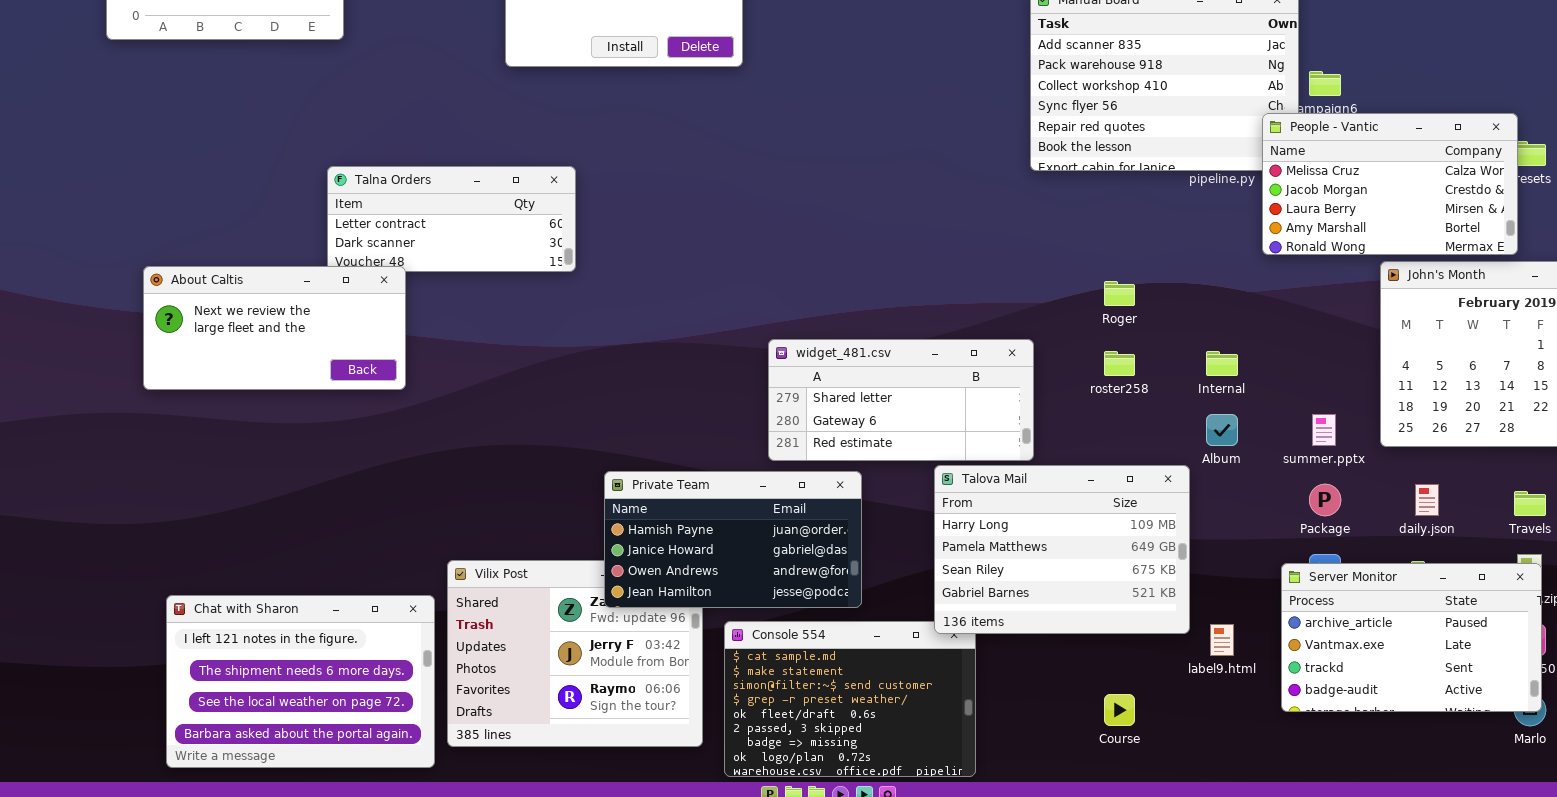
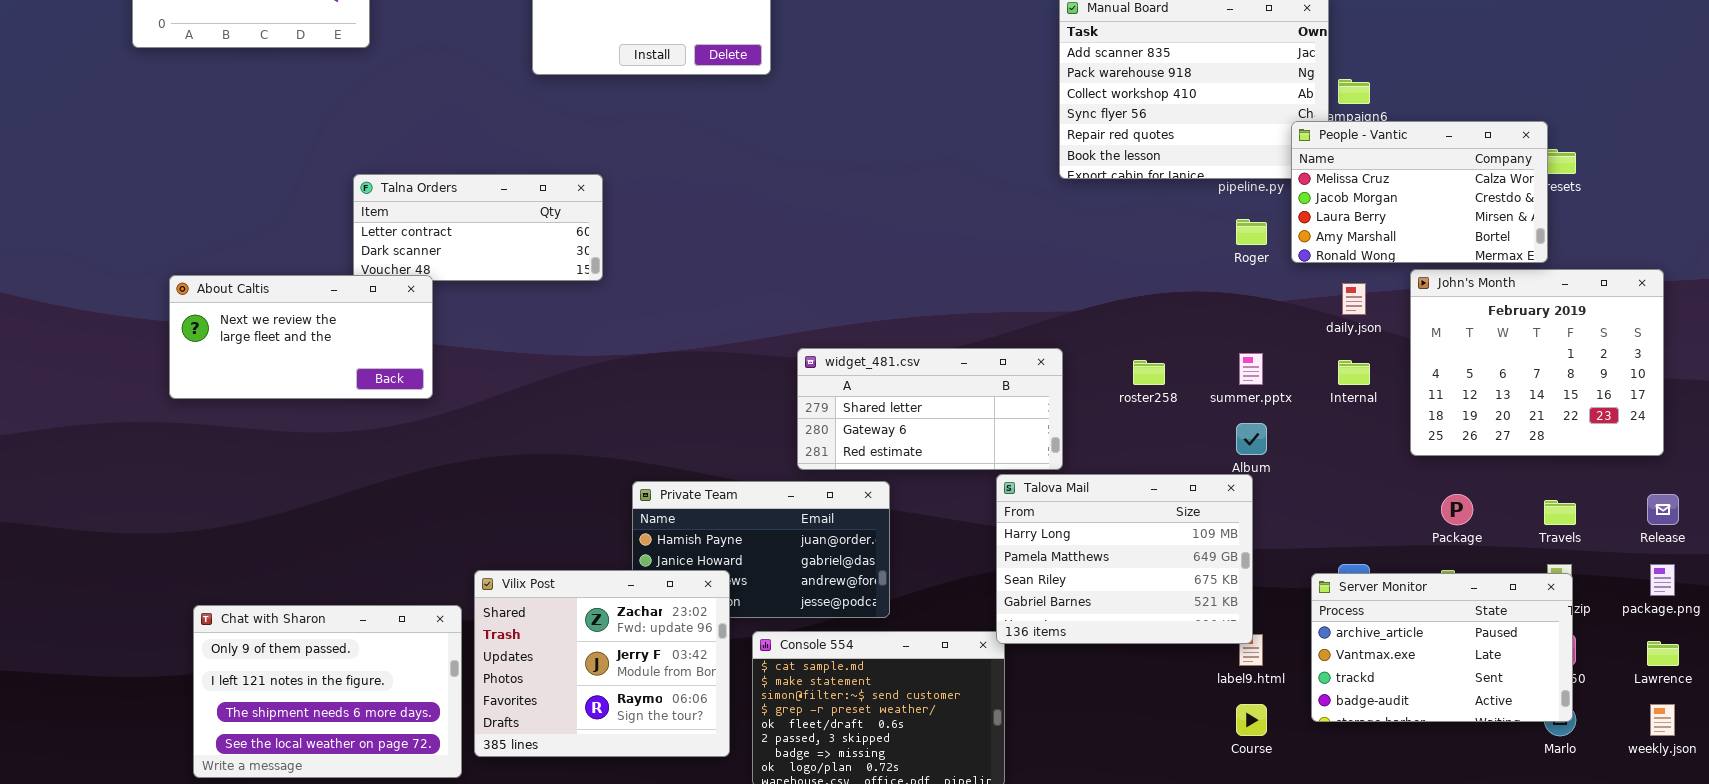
Roger: [1104,281,1135,306] -> [1236,219,1267,245], moved
Internal: [1206,351,1238,376] -> [1338,360,1370,385], moved
summer.pptx: [1312,414,1336,446] -> [1239,353,1263,385], moved
Talova Mail: [934,465,1190,634] -> [996,474,1253,644], moved
Package: [1309,484,1341,516] -> [1441,494,1473,525], moved
daily.json: [1415,484,1439,516] -> [1342,283,1366,315], moved
Vilix Post: [447,560,703,747] -> [474,570,730,757], raised
Chat with Sharon: [166,595,435,768] -> [193,605,462,778], scrolled up 1 row
Course: [1104,694,1135,726] -> [1236,704,1267,736], moved

